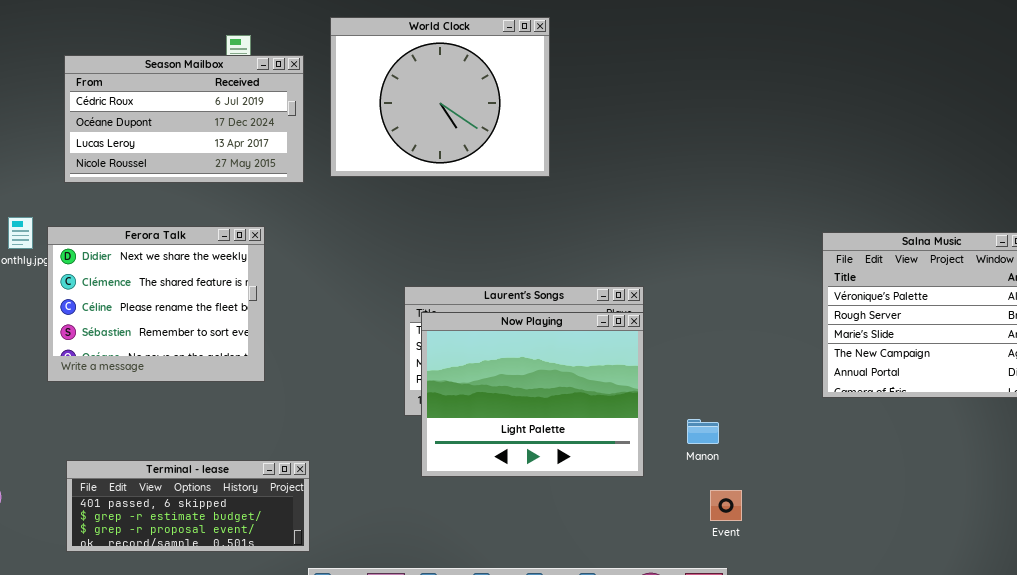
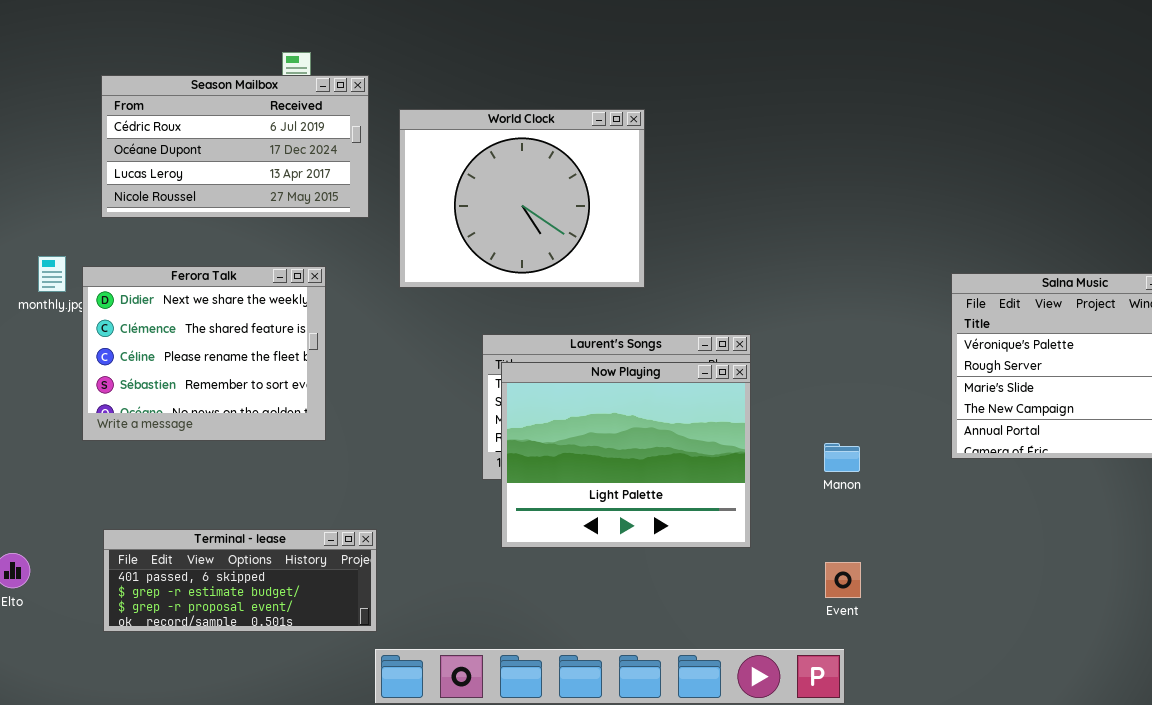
World Clock: [330,17,550,177] -> [399,109,645,288], moved
Manon: [687,419,719,444] -> [824,443,860,472], moved

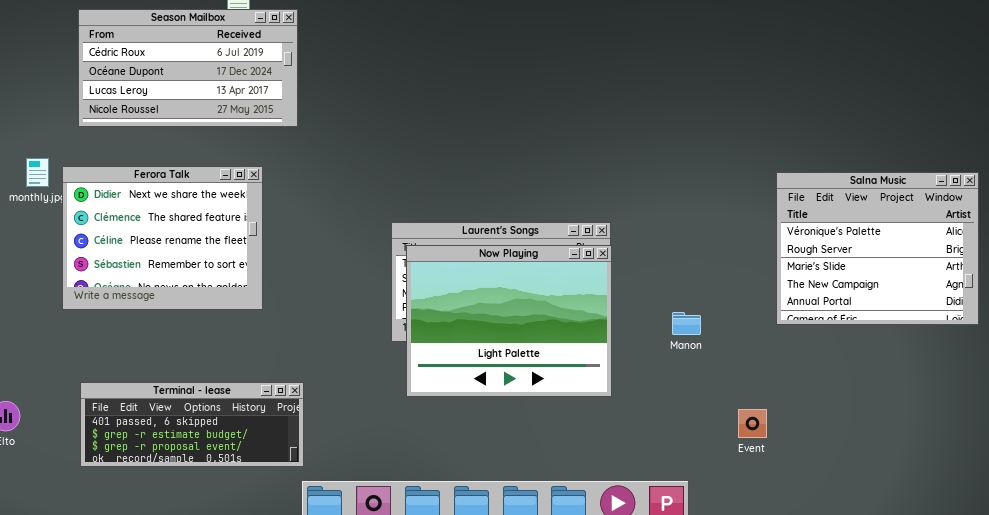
World Clock: [399,109,645,288] -> none, closed
Event: [825,562,861,598] -> [738,409,767,438], moved

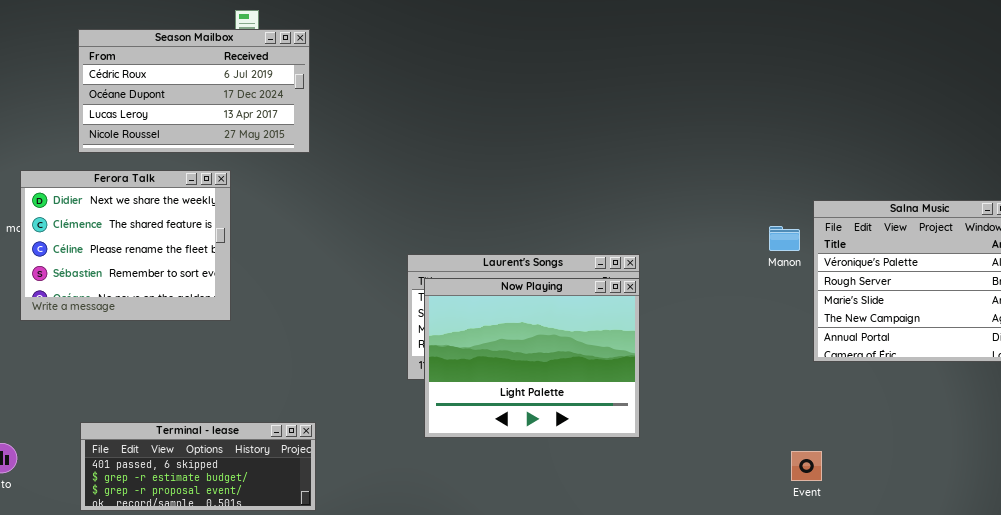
Ferora Talk: [62,166,263,310] -> [20,170,231,321], moved
Manon: [672,312,701,335] -> [769,226,800,251], moved
Event: [738,409,767,438] -> [791,451,822,481], moved

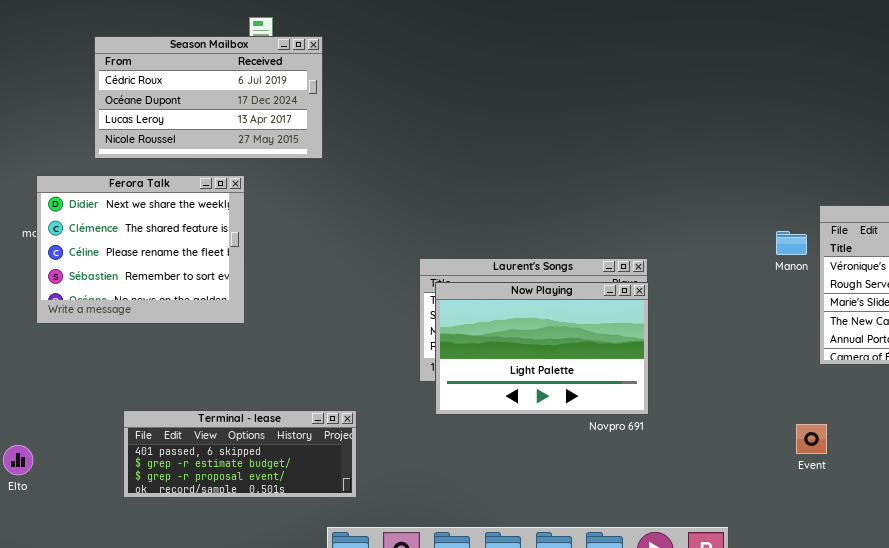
Now Playing: [424,278,640,438] -> [435,282,649,415], resized
Terminal - lease: [80,422,316,511] -> [123,410,357,498], moved
Event: [791,451,822,481] -> [796,424,827,454], moved

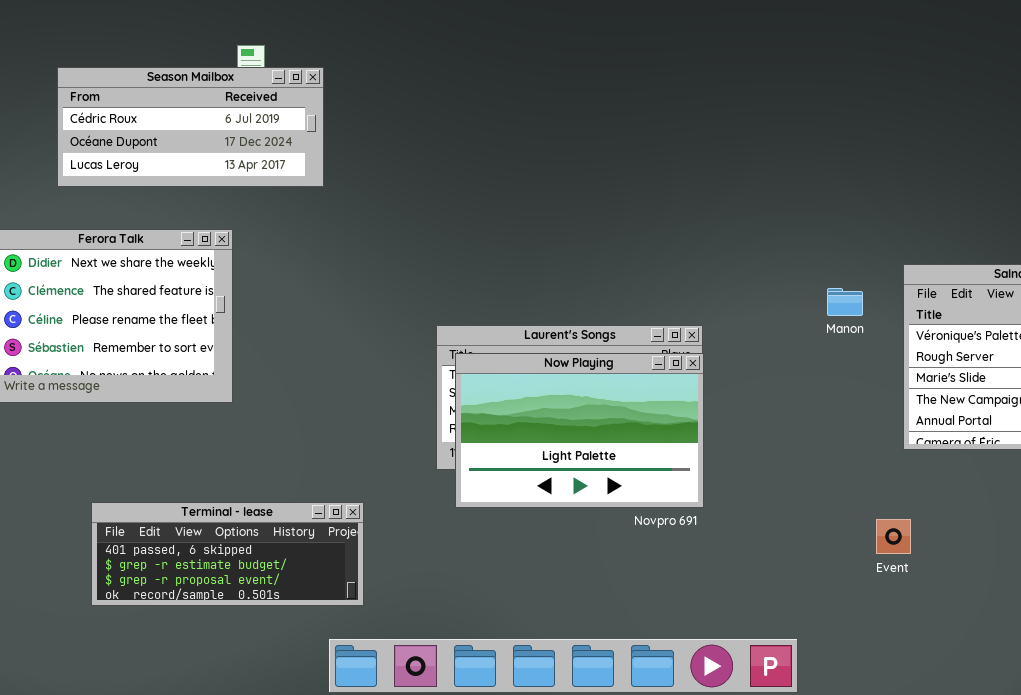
Season Mailbox: [94,36,323,159] -> [57,67,324,187], resized
Manon: [776,231,807,255] -> [827,288,863,316], moved

